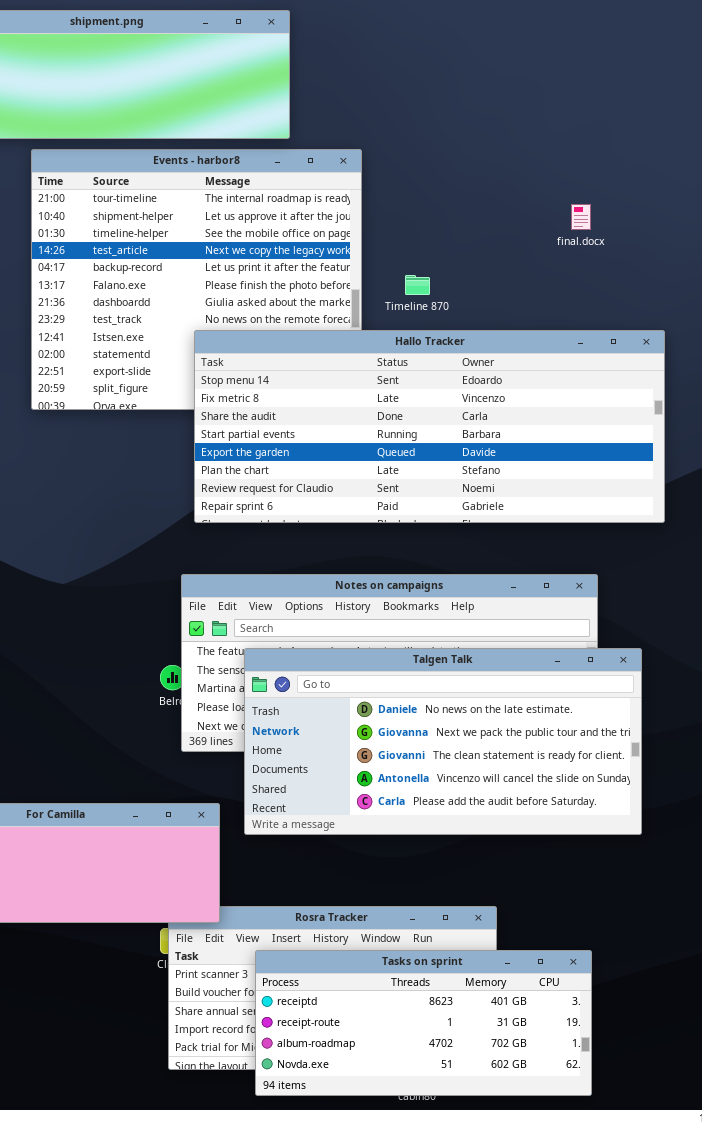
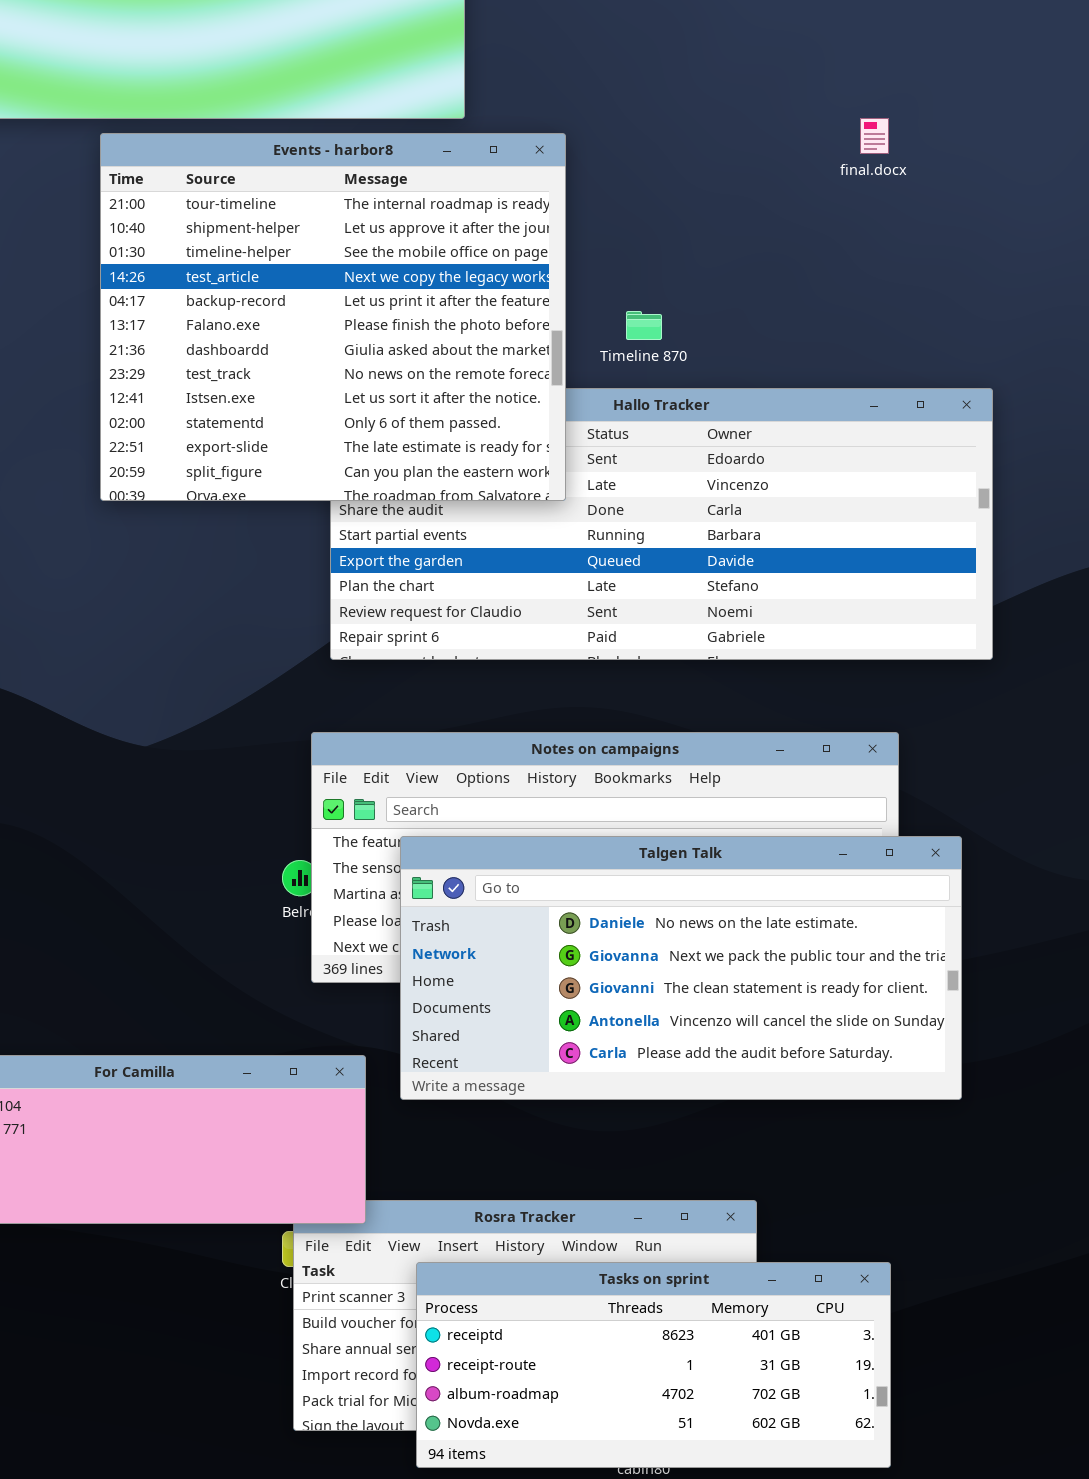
Events - harbor8: [31,149,362,410] -> [100,133,566,501], raised
final.docx: [571,204,591,230] -> [860,118,889,154], moved

